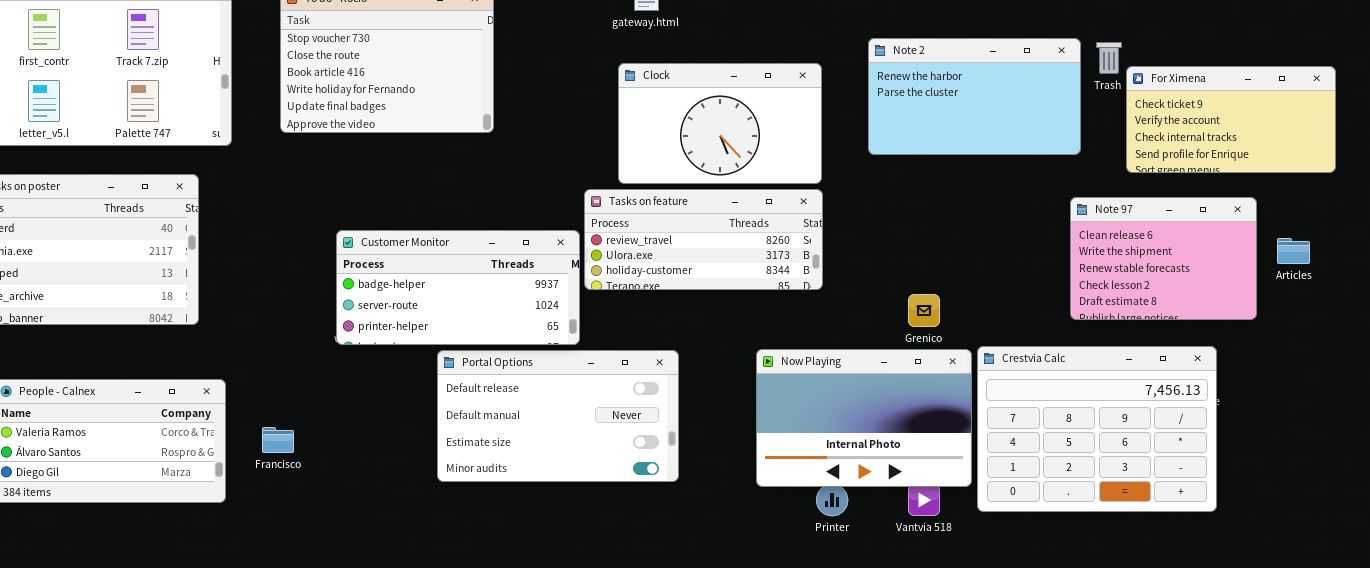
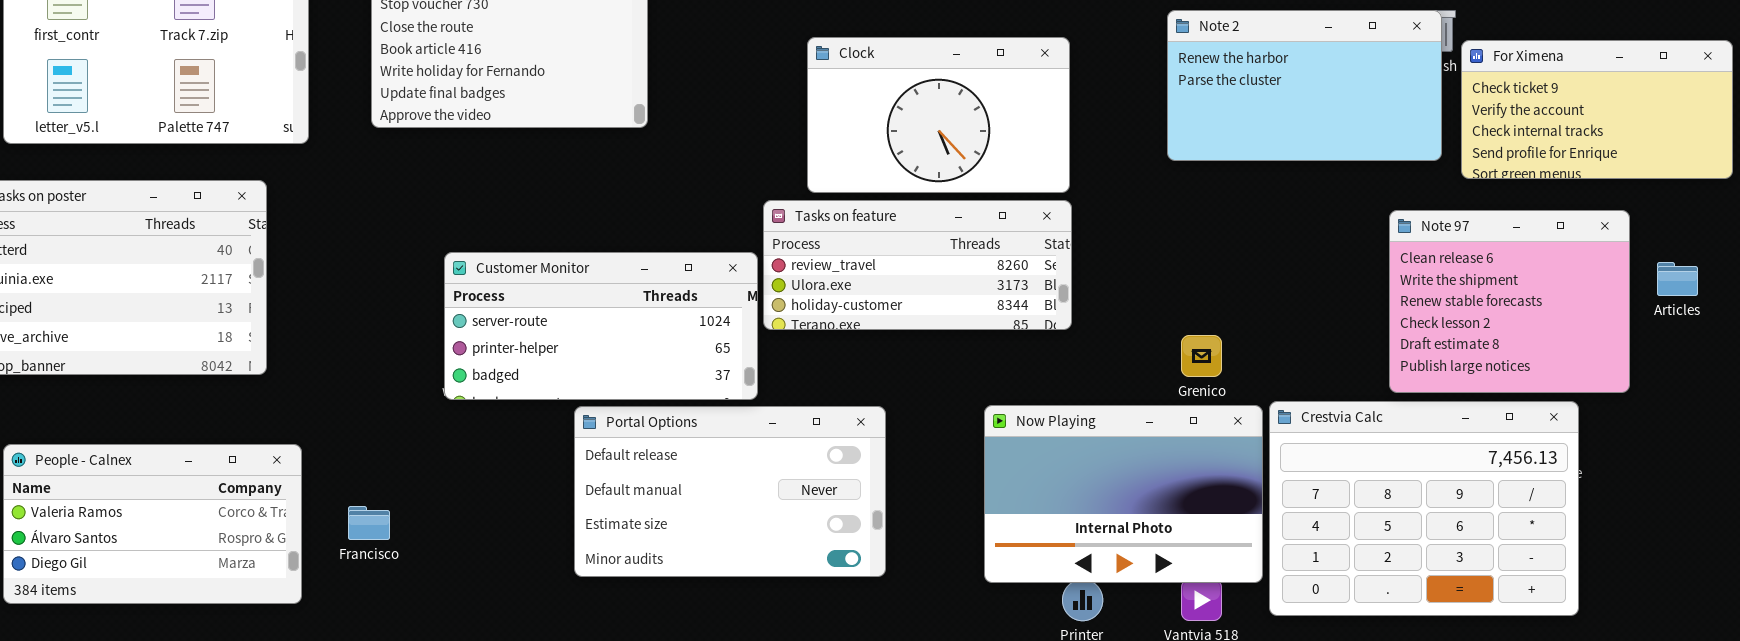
Note 2: [868,38,1081,155] -> [1167,10,1442,161], moved
Note 97: [1070,197,1257,320] -> [1389,210,1630,393], resized
Customer Monitor: [336,230,580,345] -> [444,252,758,400], scrolled down 1 row

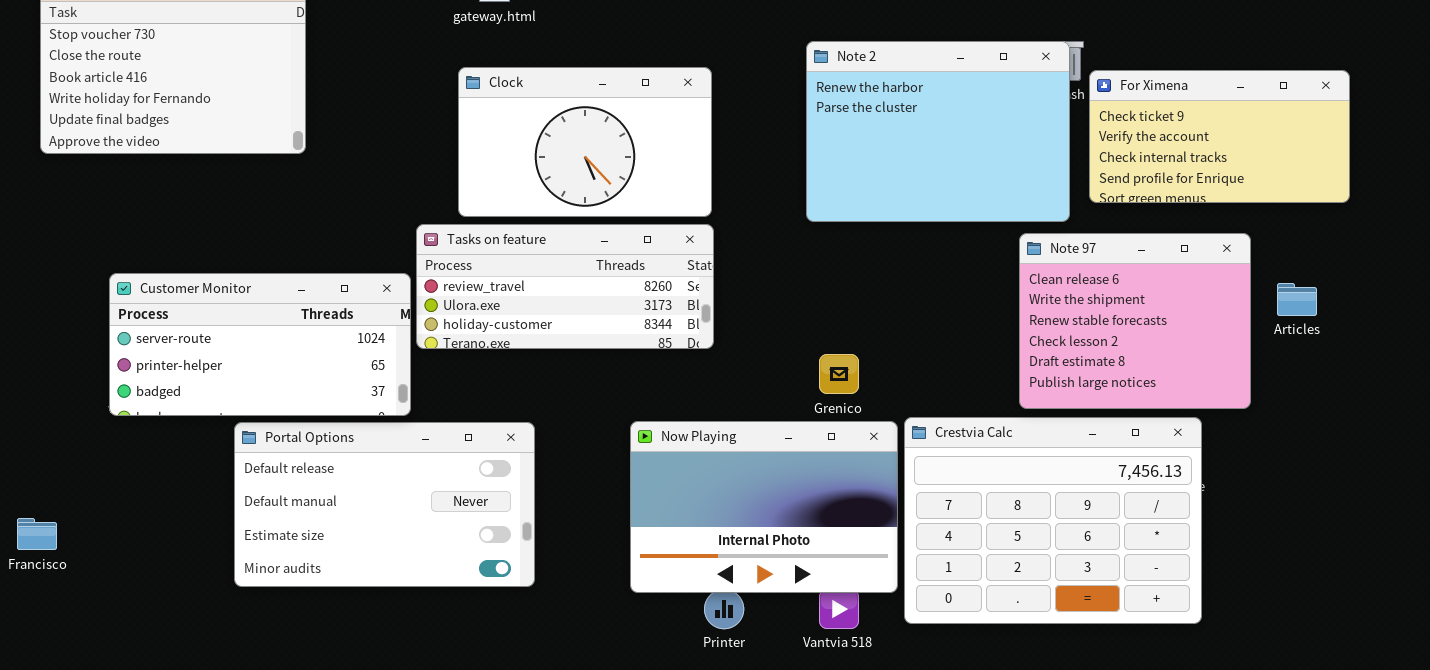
Note 2: [1167,10,1442,161] -> [806,41,1070,222], resized

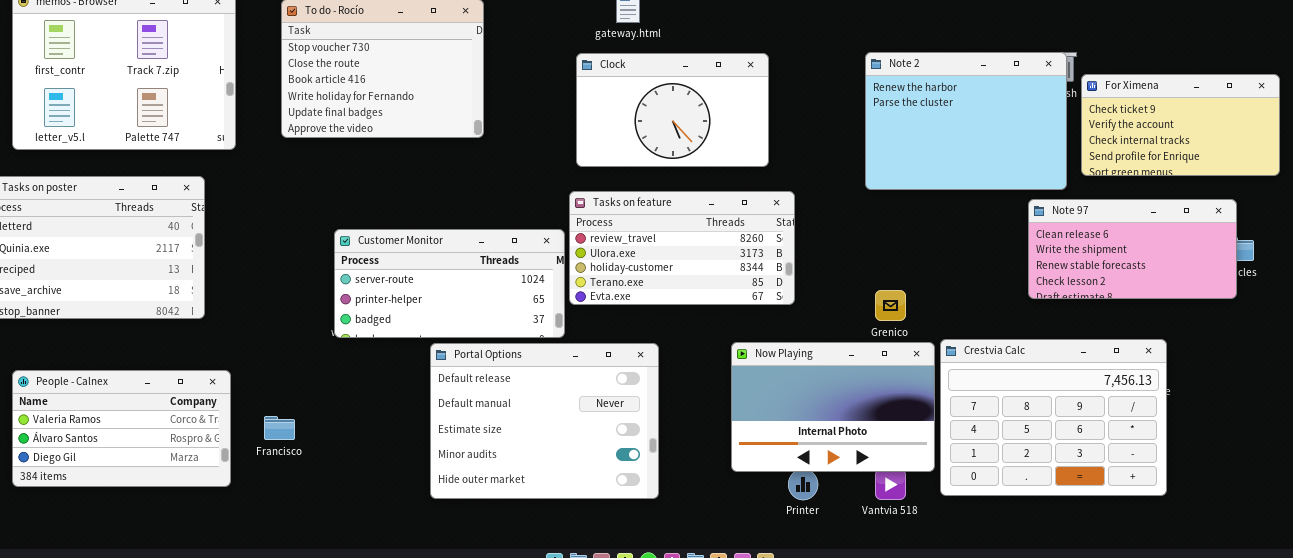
Clock: [458,67,712,217] -> [576,53,769,167], moved
Tasks on feature: [416,224,714,349] -> [569,191,795,305], resized
Note 97: [1019,233,1251,409] -> [1028,199,1237,299], resized
Portal Options: [234,422,535,587] -> [430,343,659,499], resized

